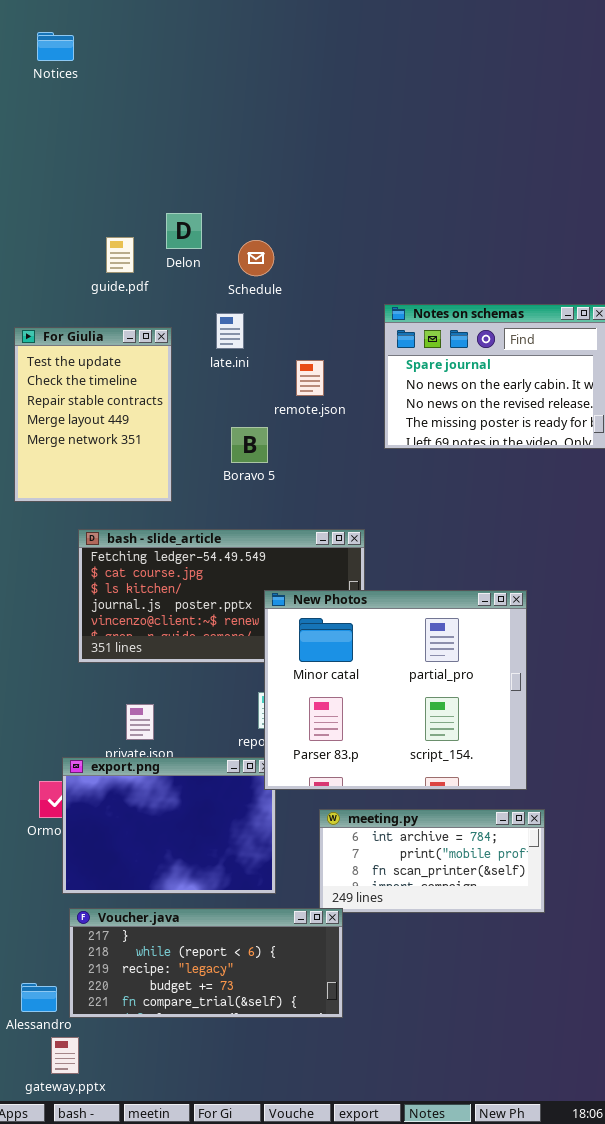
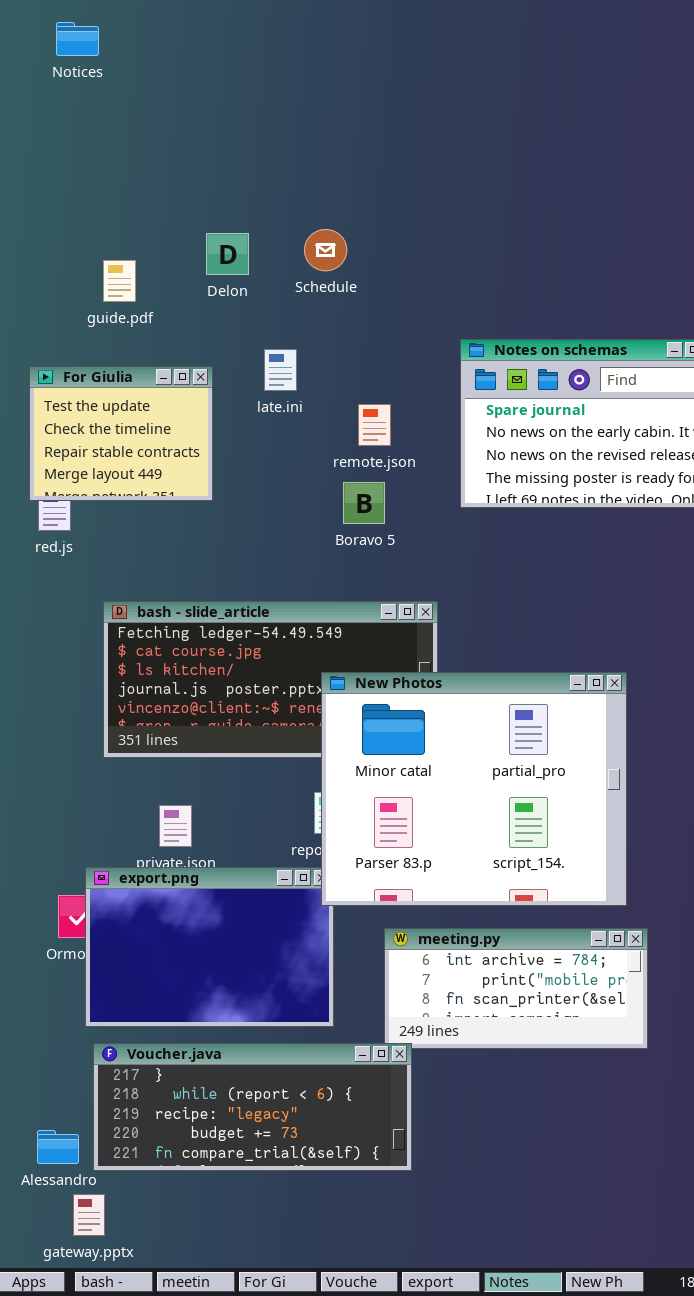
guide.pdf: [106,237,134,273] -> [103,260,136,302], moved
Schedule: [238,240,274,276] -> [304,229,347,271], moved
For Giulia: [14,327,172,502] -> [29,366,213,501], resized
Boravo 5: [231,427,268,463] -> [343,482,385,524], moved

